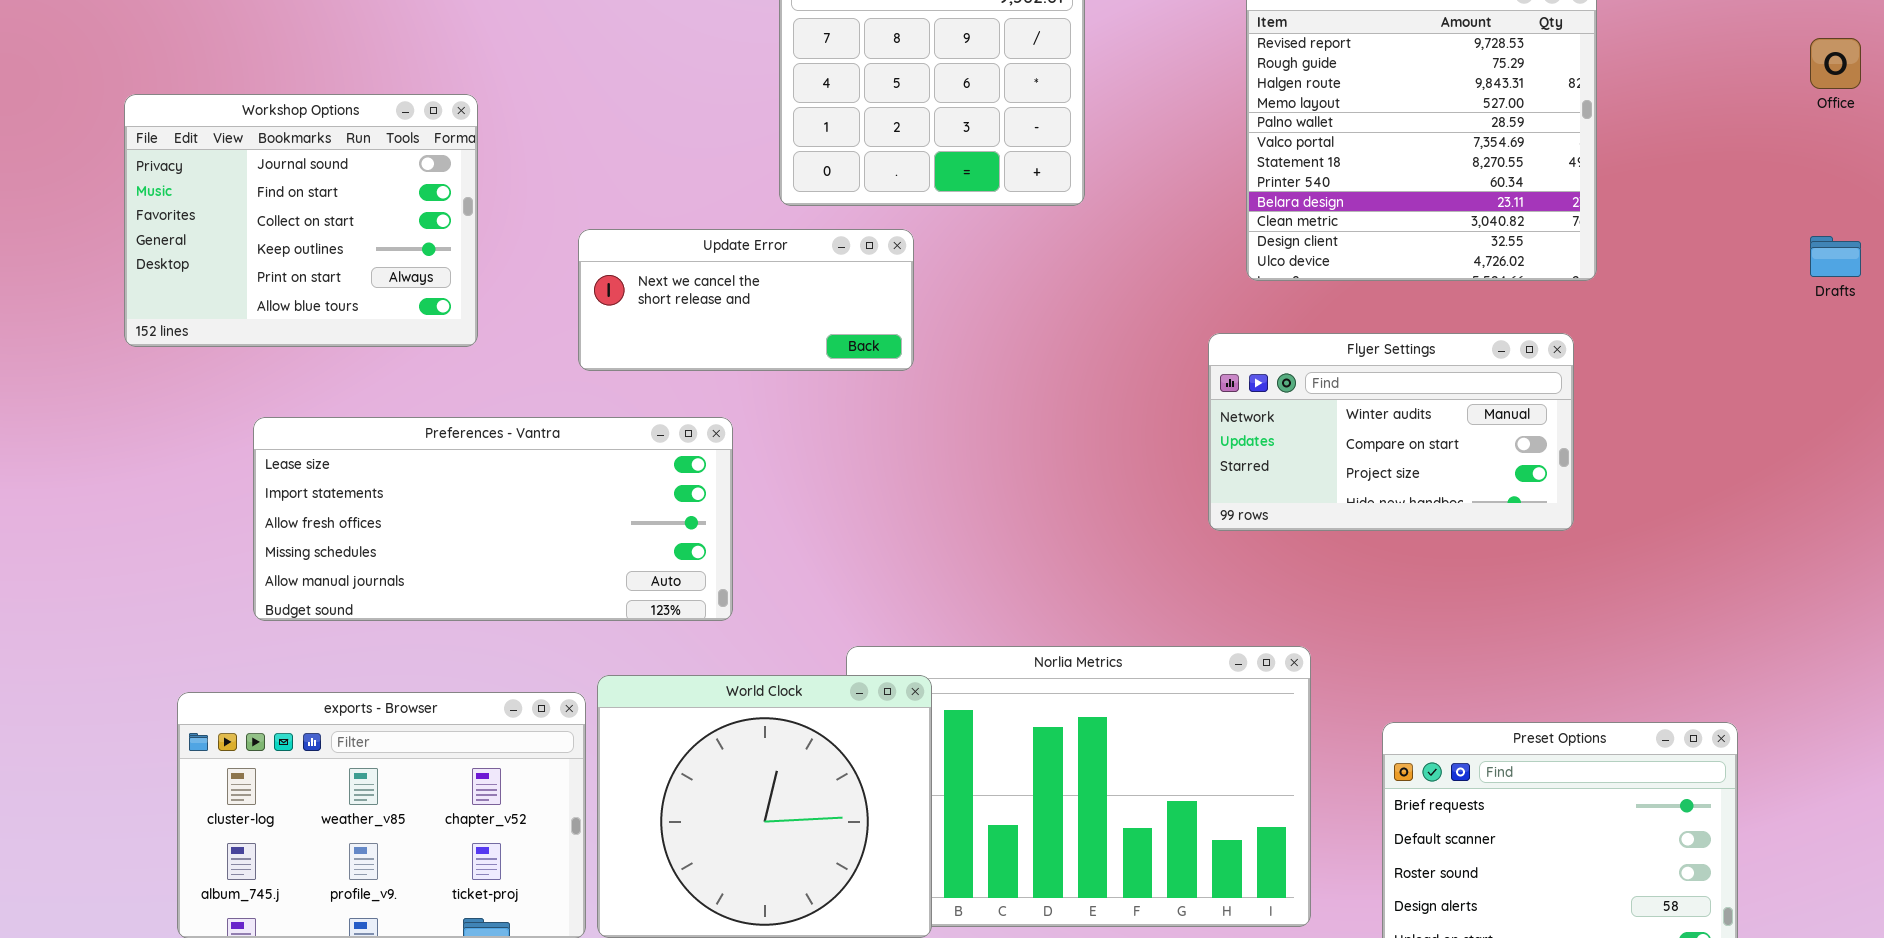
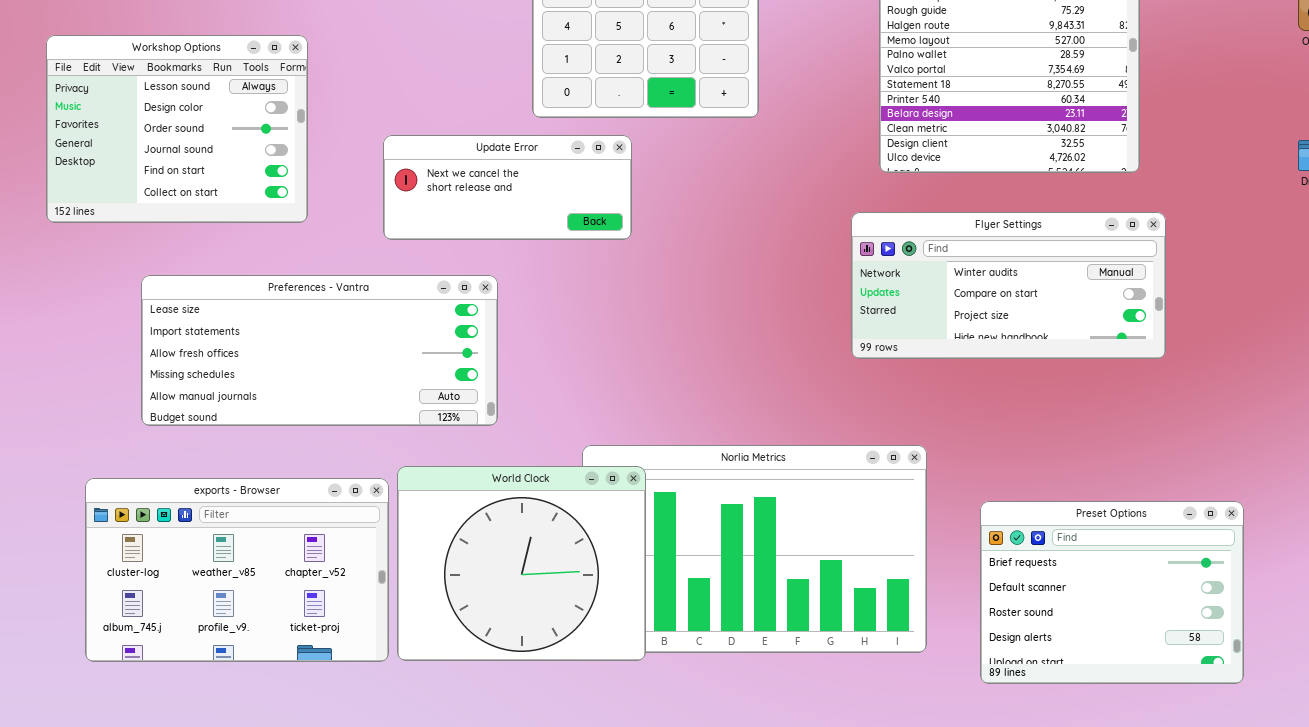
Workshop Options: [124,94,478,347] -> [46,35,308,223], scrolled up 3 rows
Flyer Settings: [1208,333,1574,531] -> [851,212,1166,359], resized

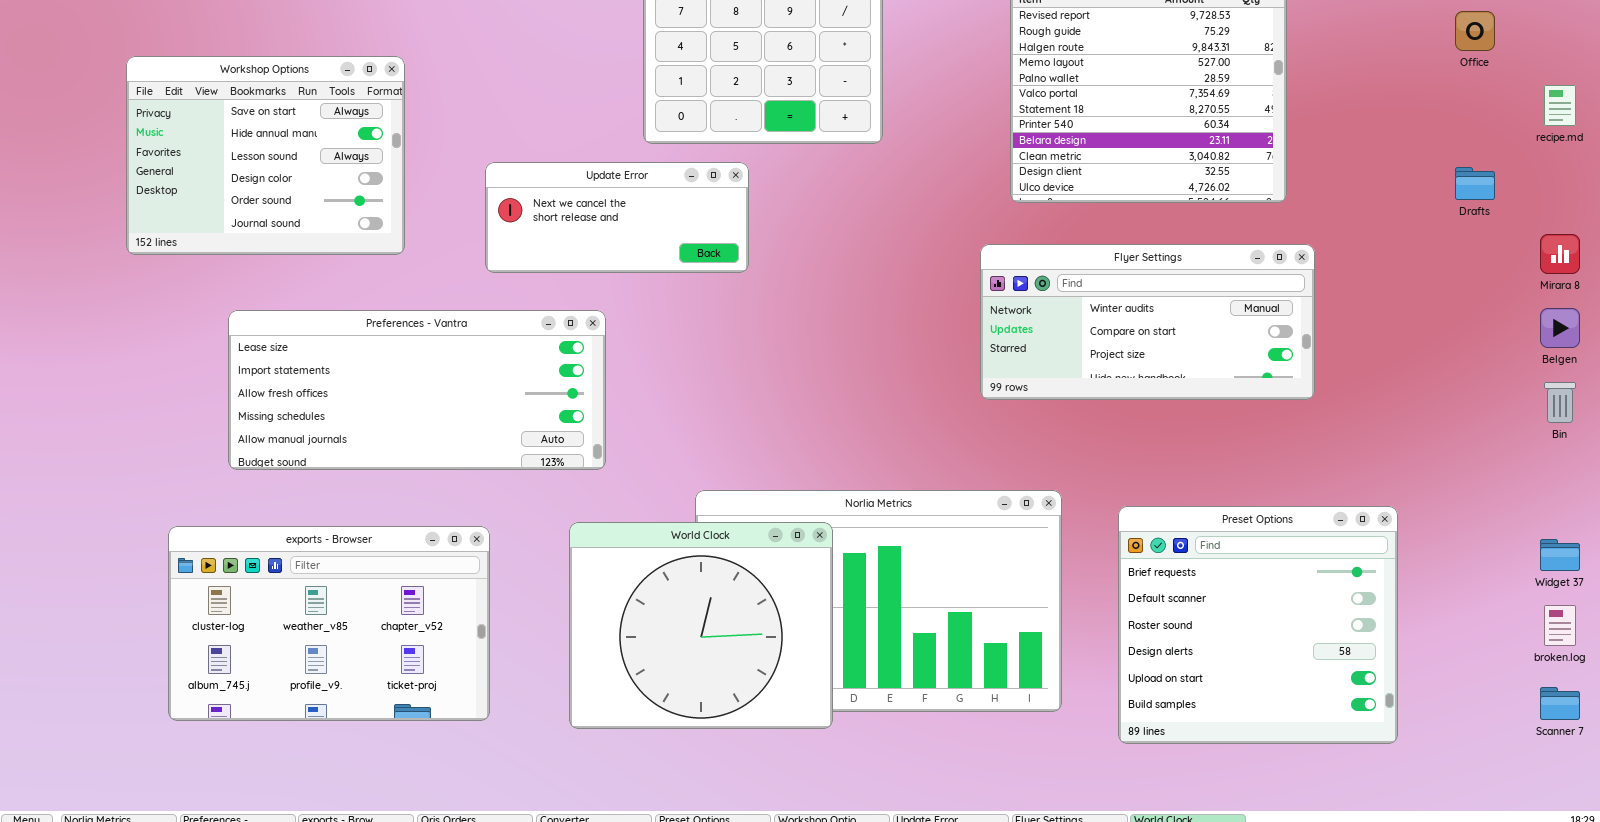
Workshop Options: [46,35,308,223] -> [126,56,405,255], scrolled up 2 rows
World Clock: [397,466,646,661] -> [569,522,833,729], moved
Preset Options: [980,501,1244,684] -> [1118,506,1398,744], resized

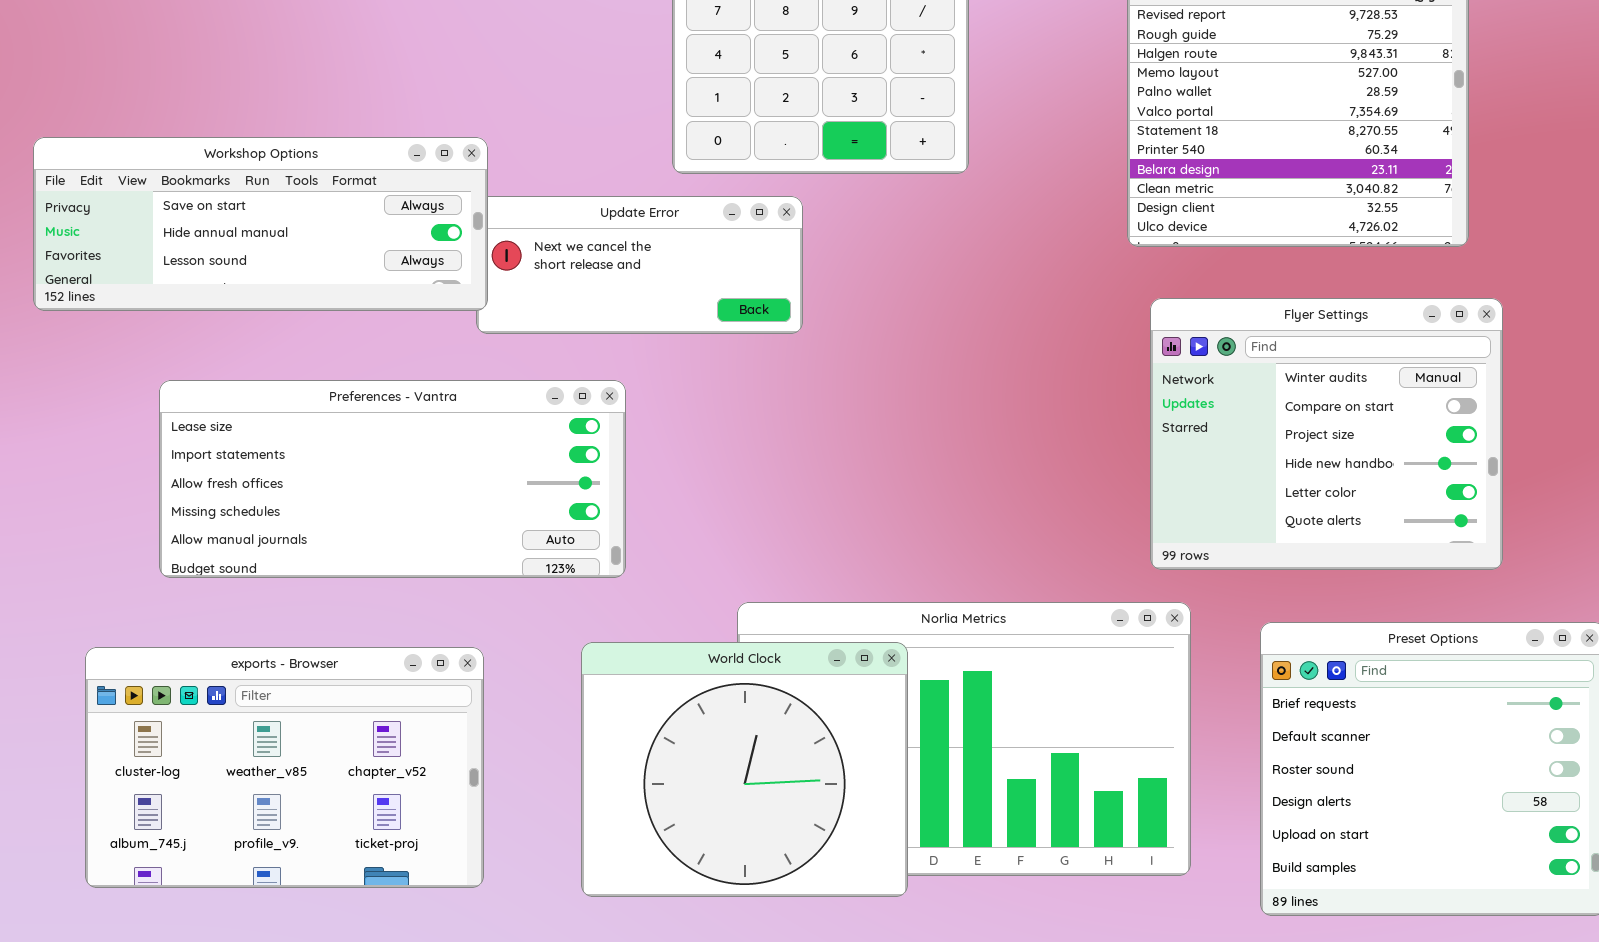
Workshop Options: [126,56,405,255] -> [33,137,488,311], resized
Flyer Settings: [980,244,1315,400] -> [1150,298,1503,570], resized

